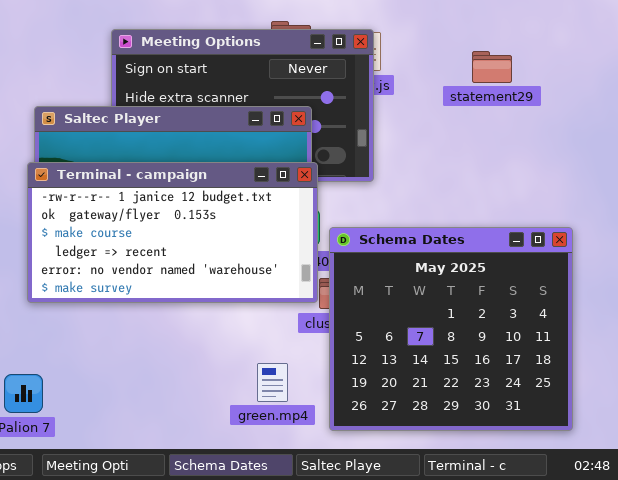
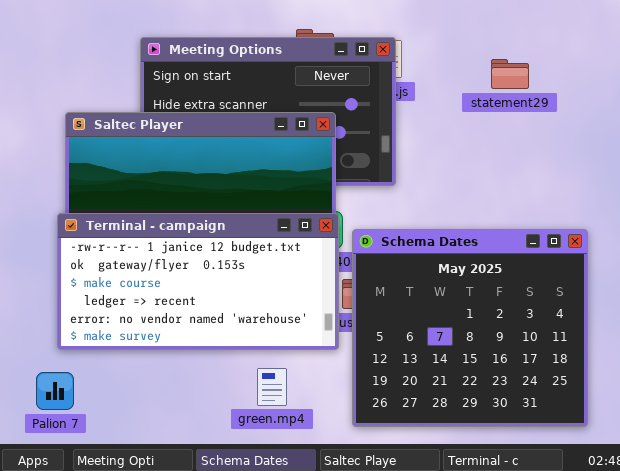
Terminal - campaign: [27,162,318,303] -> [57,213,339,350], moved
green.mp4: [257,363,288,402] -> [257,368,287,406], moved

